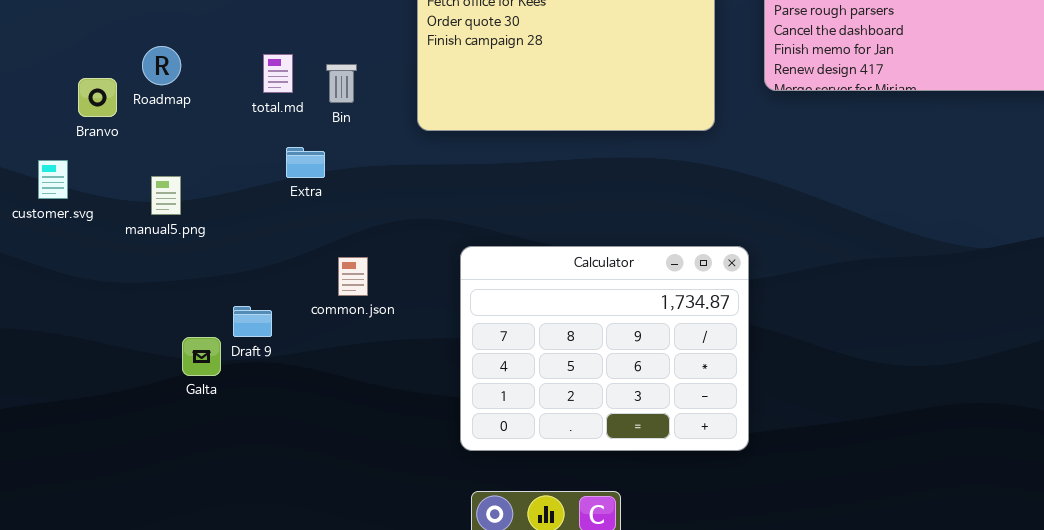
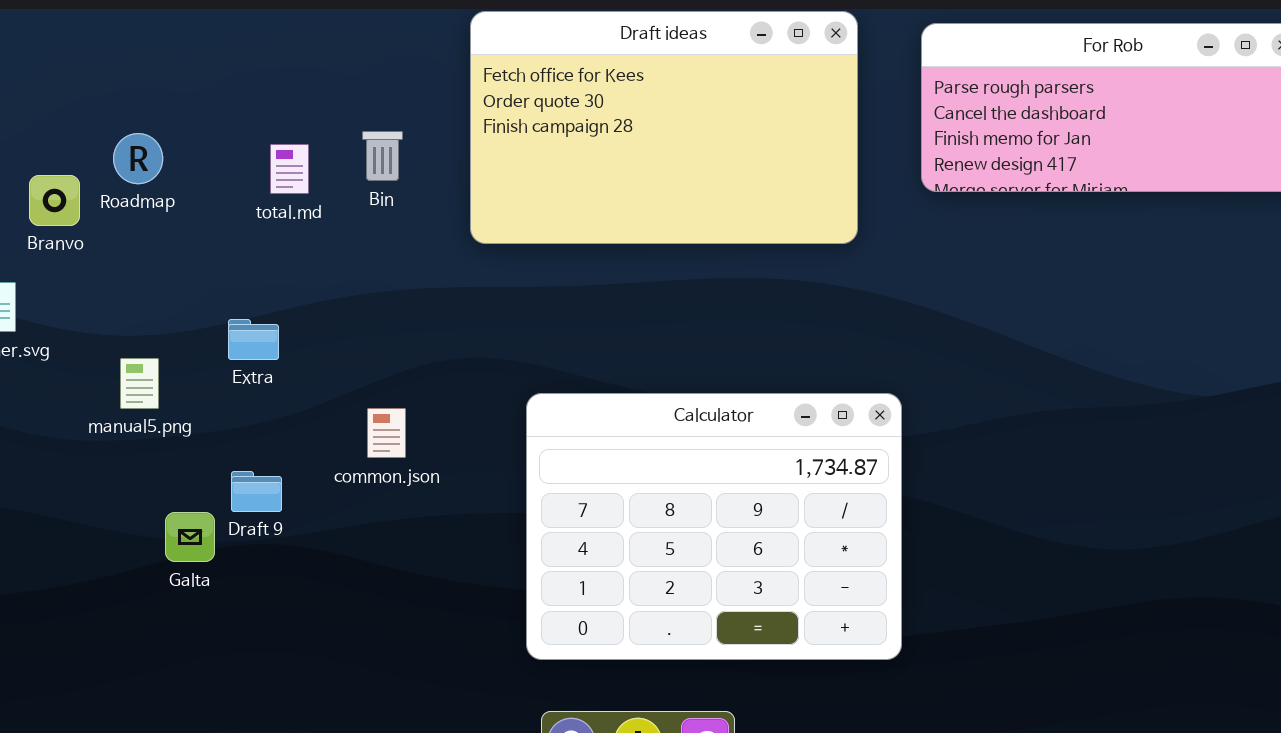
Bin: [326,64,357,103] -> [362,131,403,181], moved
Extra: [286,147,325,178] -> [228,319,279,360], moved
manual5.png: [151,176,181,215] -> [120,358,159,409], moved

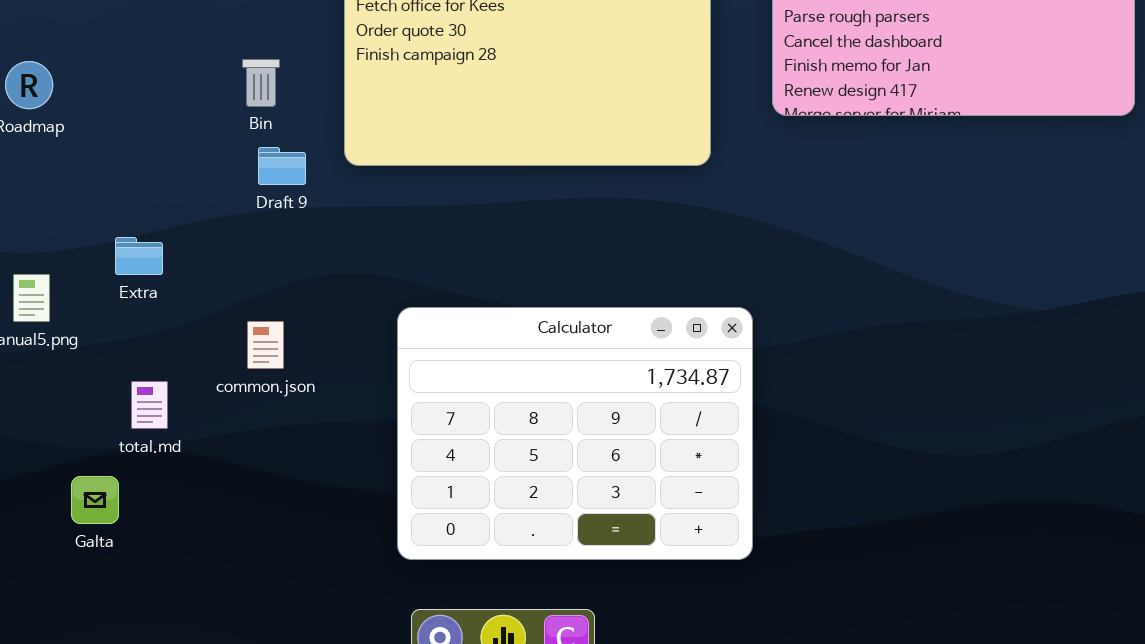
total.md: [270,144,309,194] -> [131,381,168,429], moved
Draft 9: [231,471,282,512] -> [258,147,306,185], moved
Galta: [165,512,215,562] -> [71,476,119,524], moved

